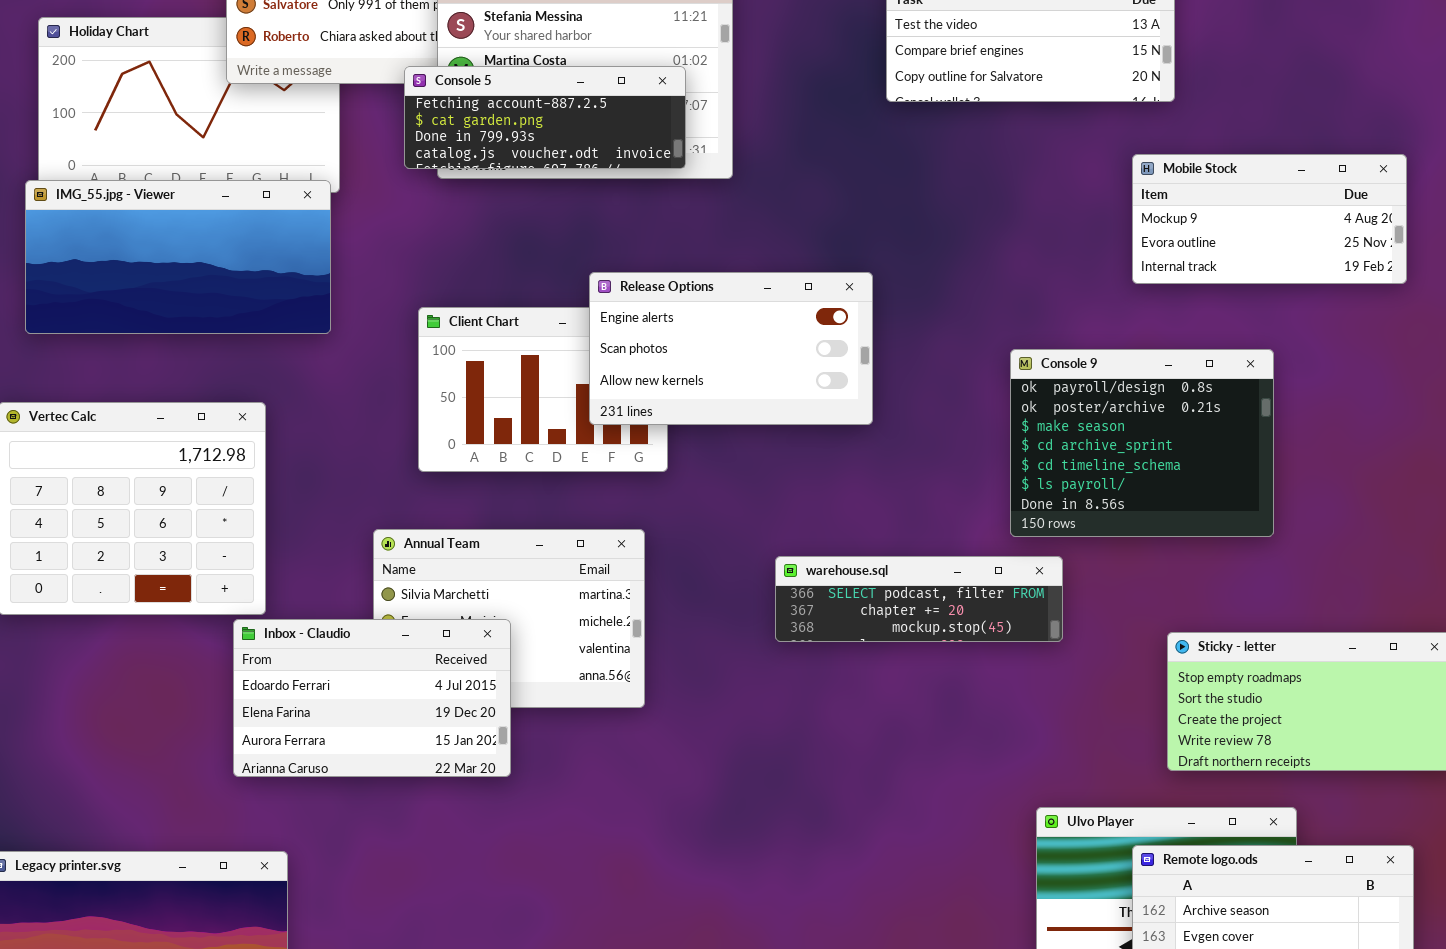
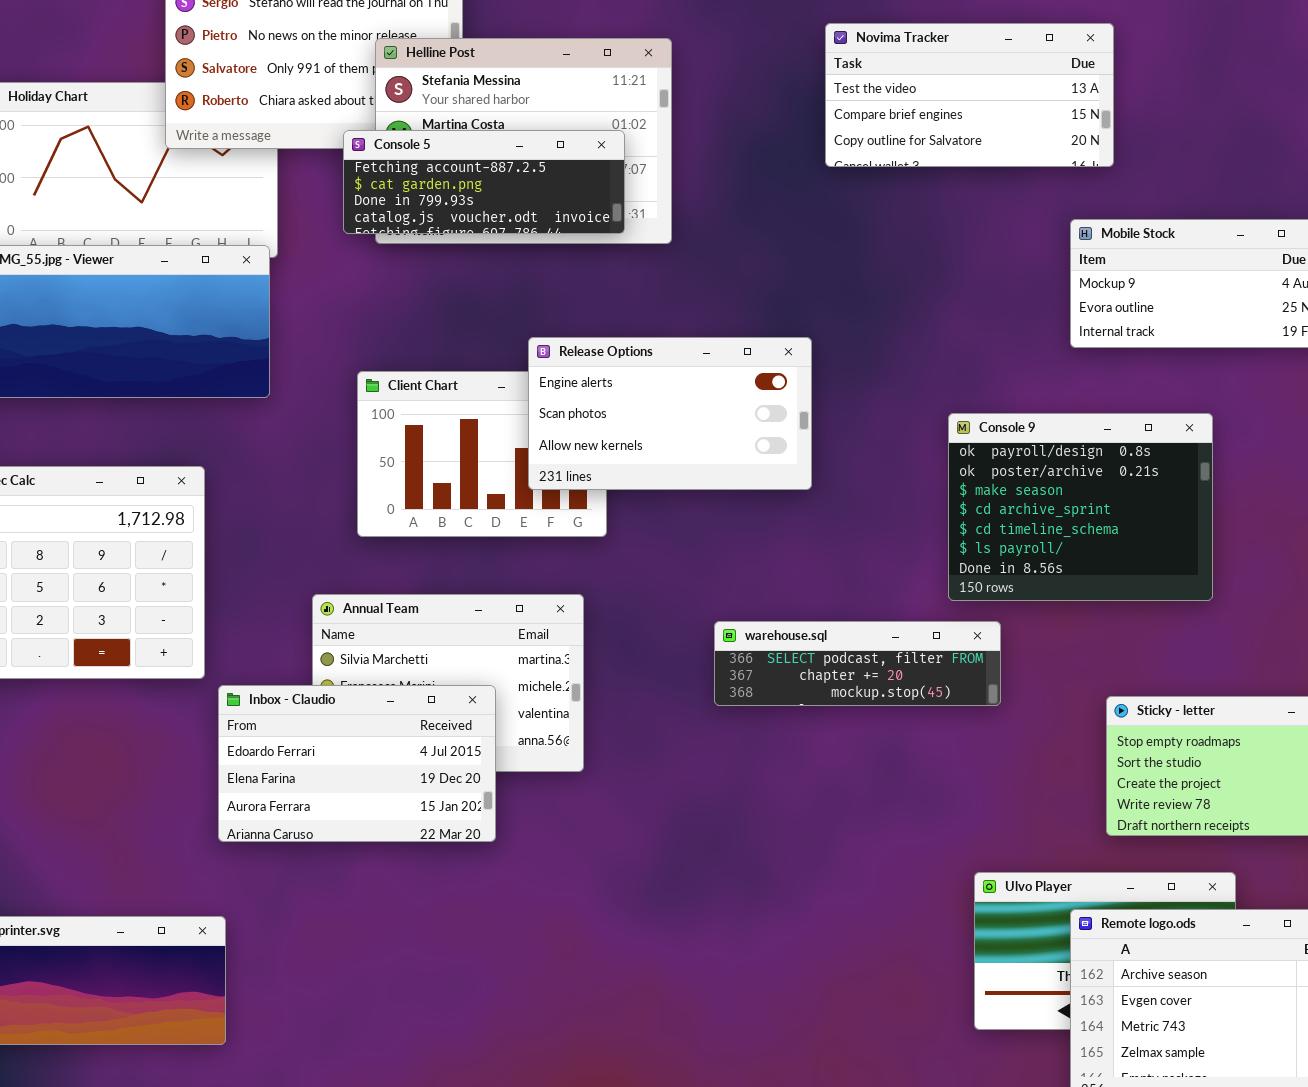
Inbox - Claudio: [233,619,511,777] -> [218,685,496,842], moved

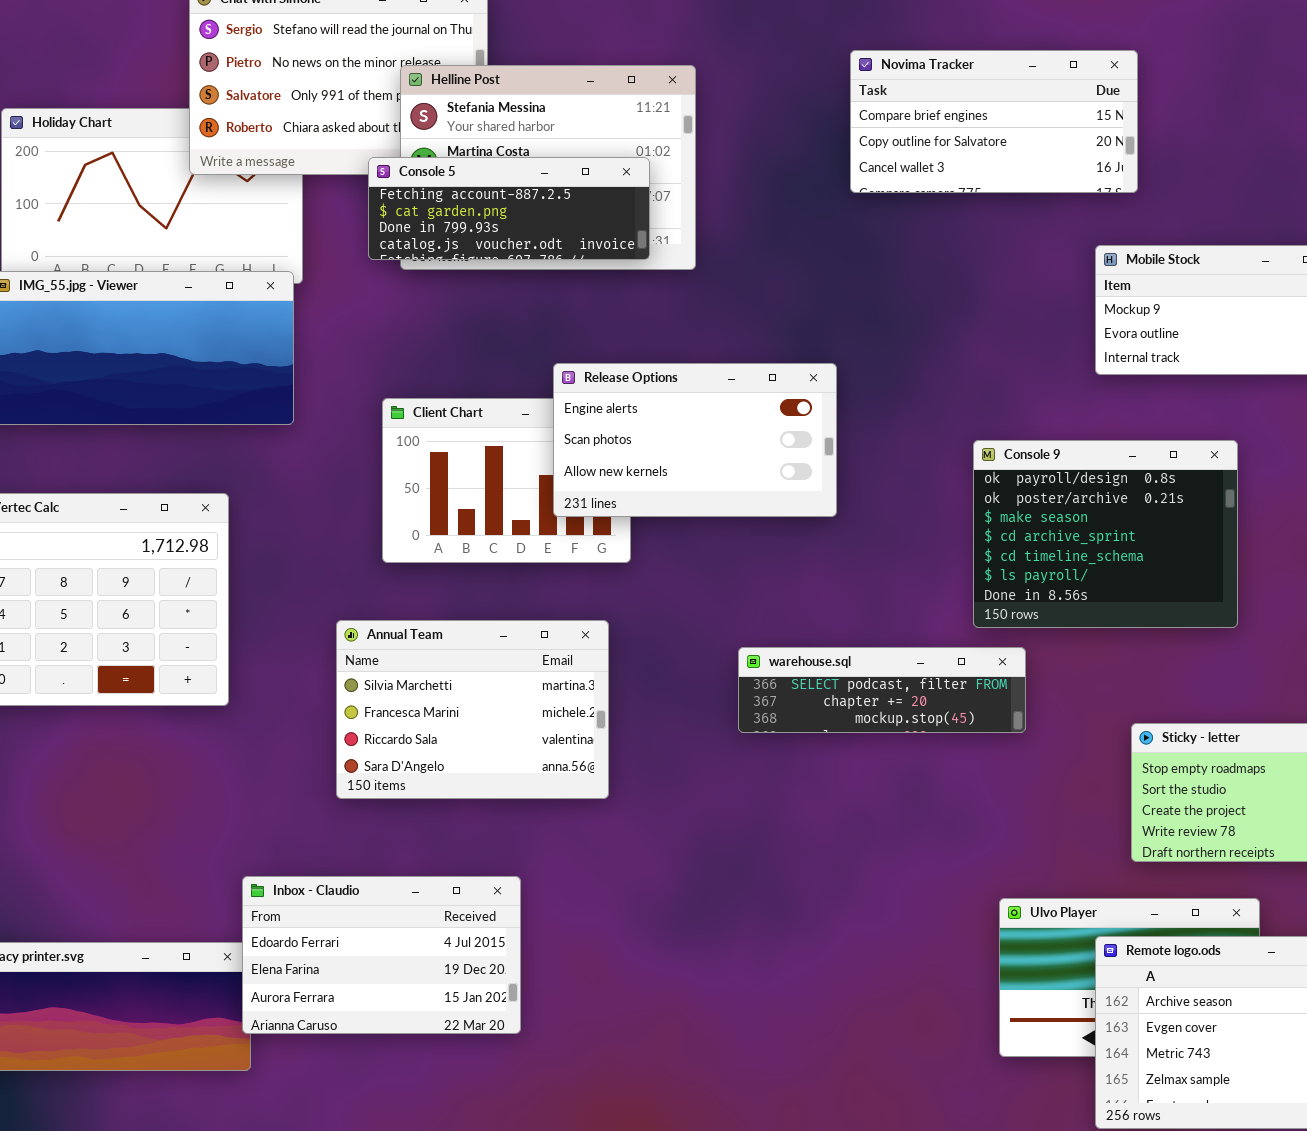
Novima Tracker: [825,23,1114,167] -> [850,50,1138,193], scrolled down 1 row
Inbox - Claudio: [218,685,496,842] -> [242,876,521,1034], moved

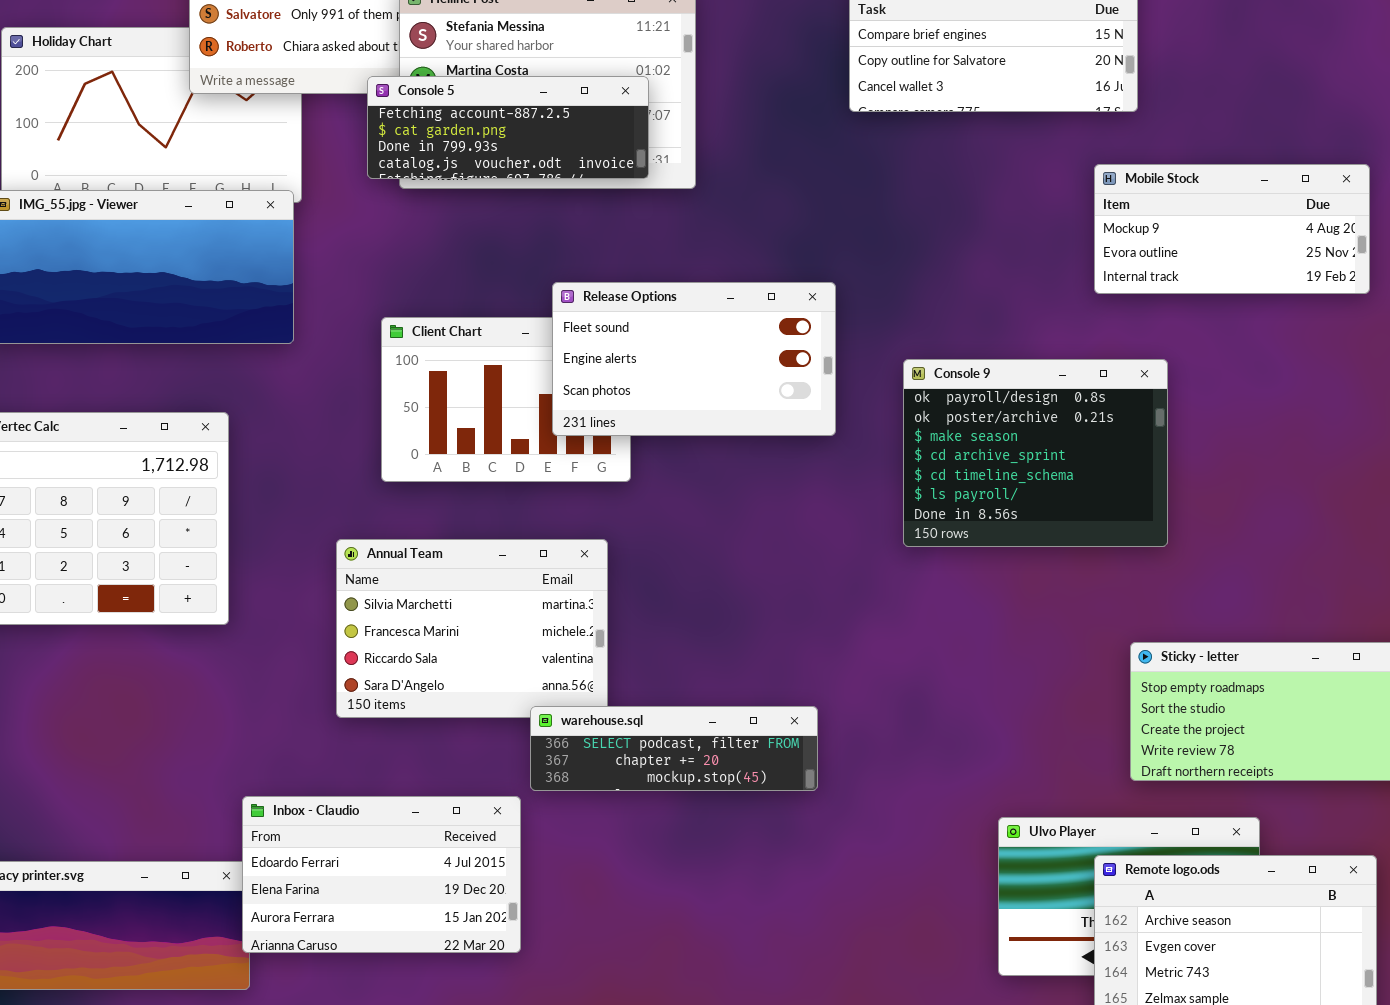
Release Options: [553,363,837,517] -> [552,282,836,436], scrolled up 1 row
Console 9: [973,440,1238,628] -> [903,359,1168,547], moved
warehouse.sql: [738,647,1026,733] -> [530,706,818,791], moved

